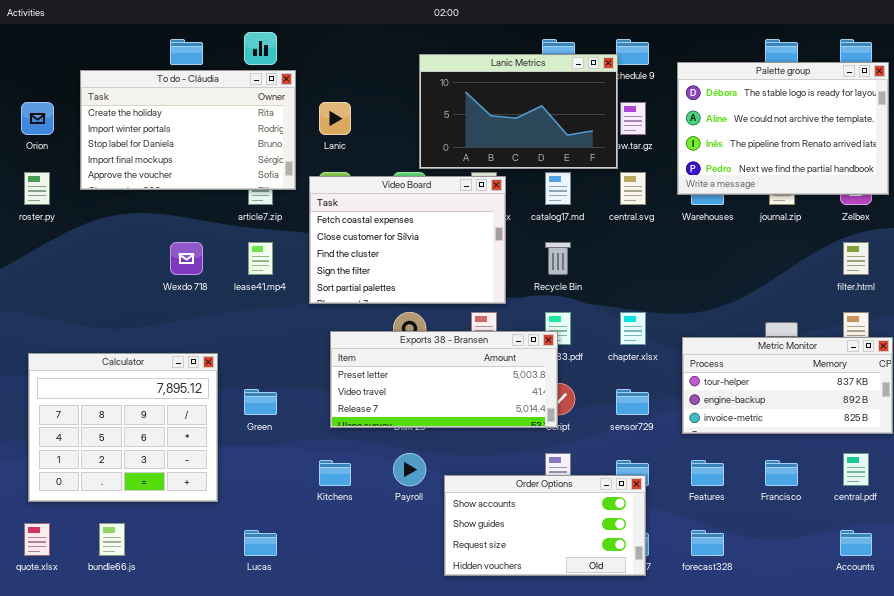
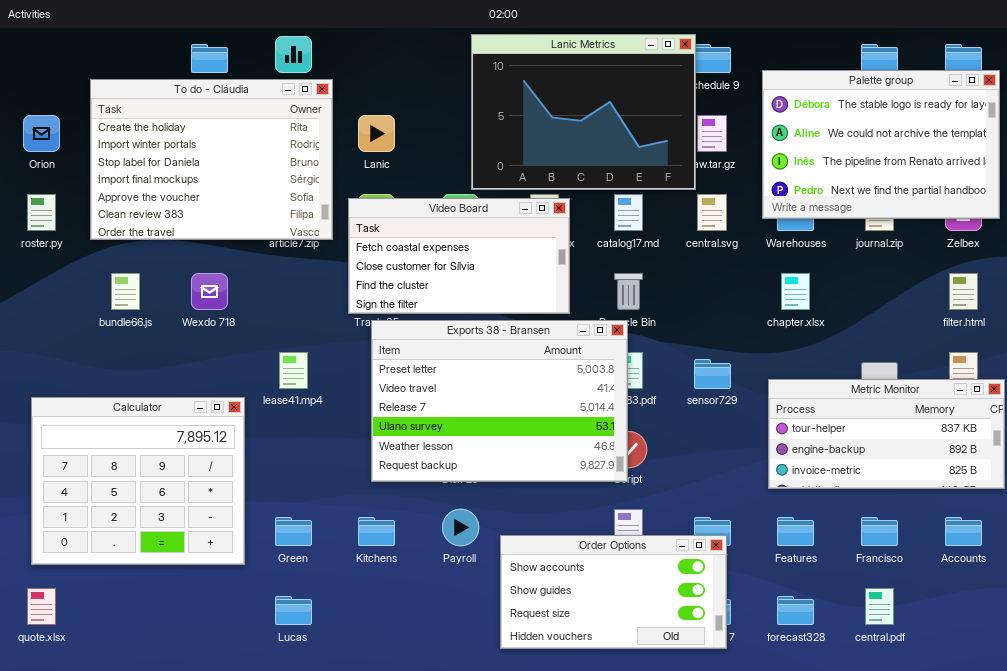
Lanic Metrics: [419,54,618,169] -> [471,34,696,190], resized
To do - Cláudia: [80,70,296,190] -> [90,79,333,240], resized
Video Board: [309,176,506,304] -> [348,198,570,314], resized
lease41.mp4: [248,242,273,275] -> [279,352,308,389], moved
chapter.xlsx: [620,312,646,345] -> [781,273,810,310], moved
Exports 38 - Bransen: [330,331,558,428] -> [371,320,628,482], resized
Green: [244,389,277,415] -> [275,517,312,546], moved
sensor729: [616,389,649,415] -> [694,359,731,389], moved
central.pdf: [843,453,869,486] -> [865,588,894,625], moved
bundle66.js: [99,523,125,556] -> [111,273,140,310], moved
Accounts: [840,530,872,556] -> [945,517,982,546], moved

